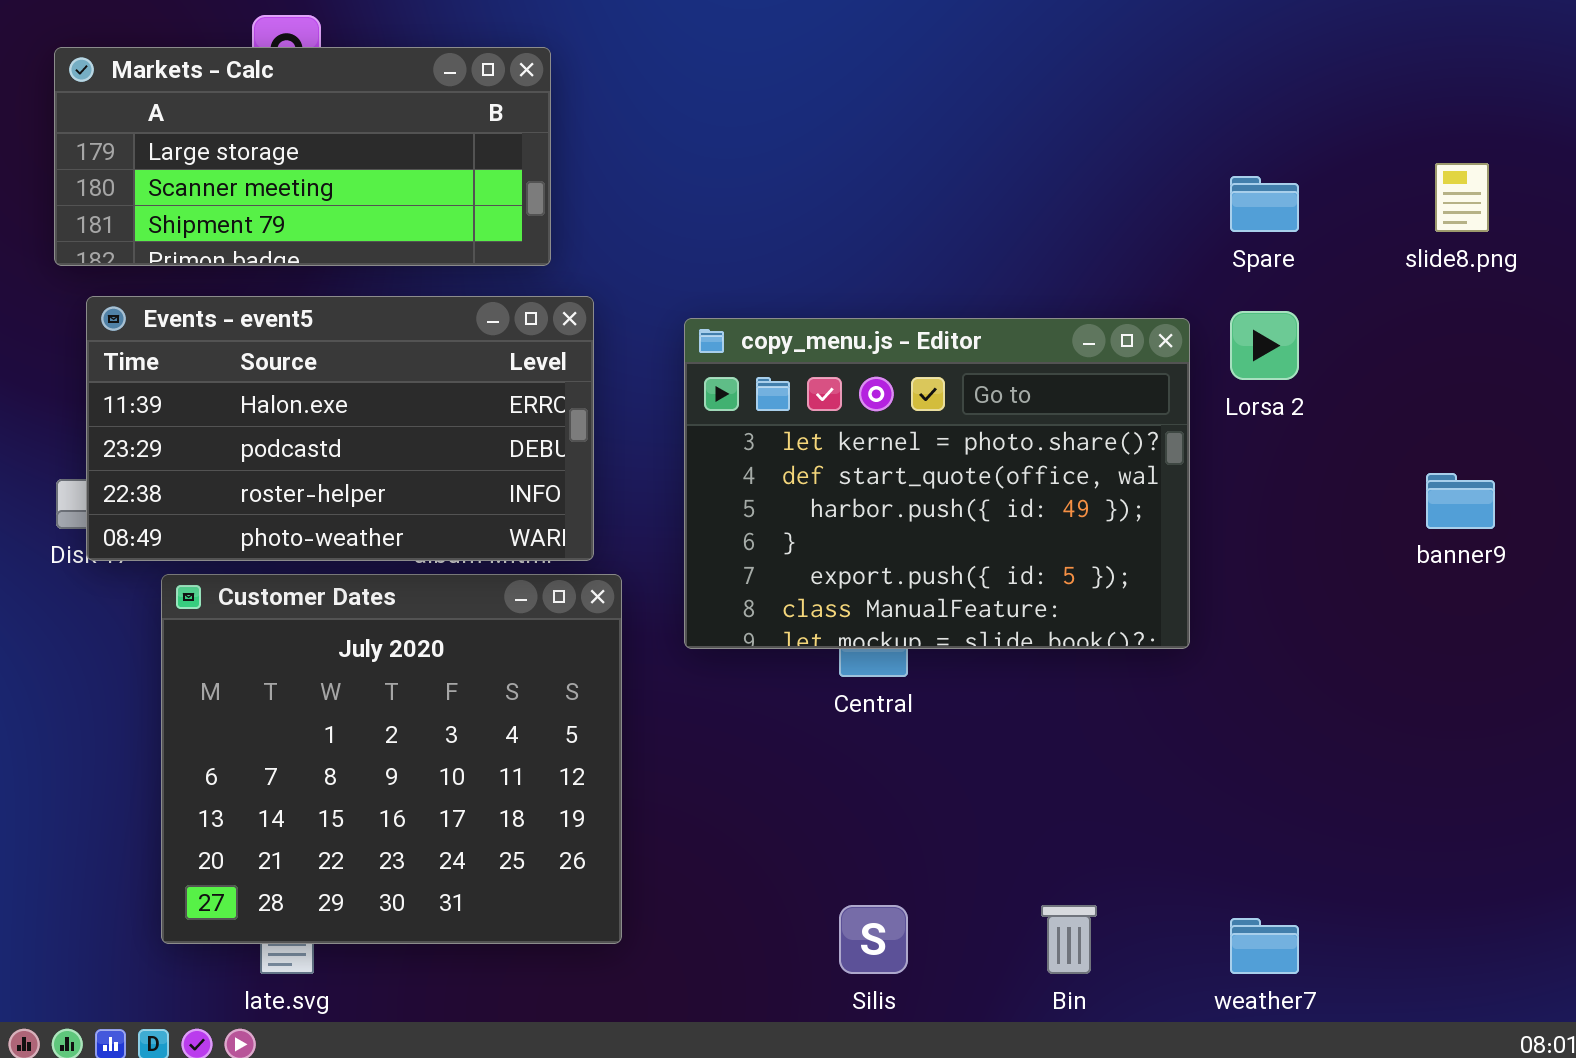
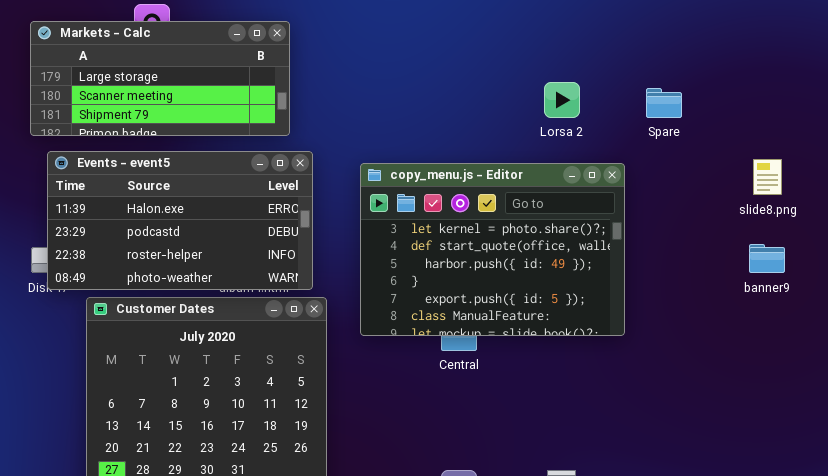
slide8.png: [1435,163,1489,232] -> [753,159,782,195], moved
Lorsa 2: [1230,311,1299,380] -> [544,82,580,118], moved

